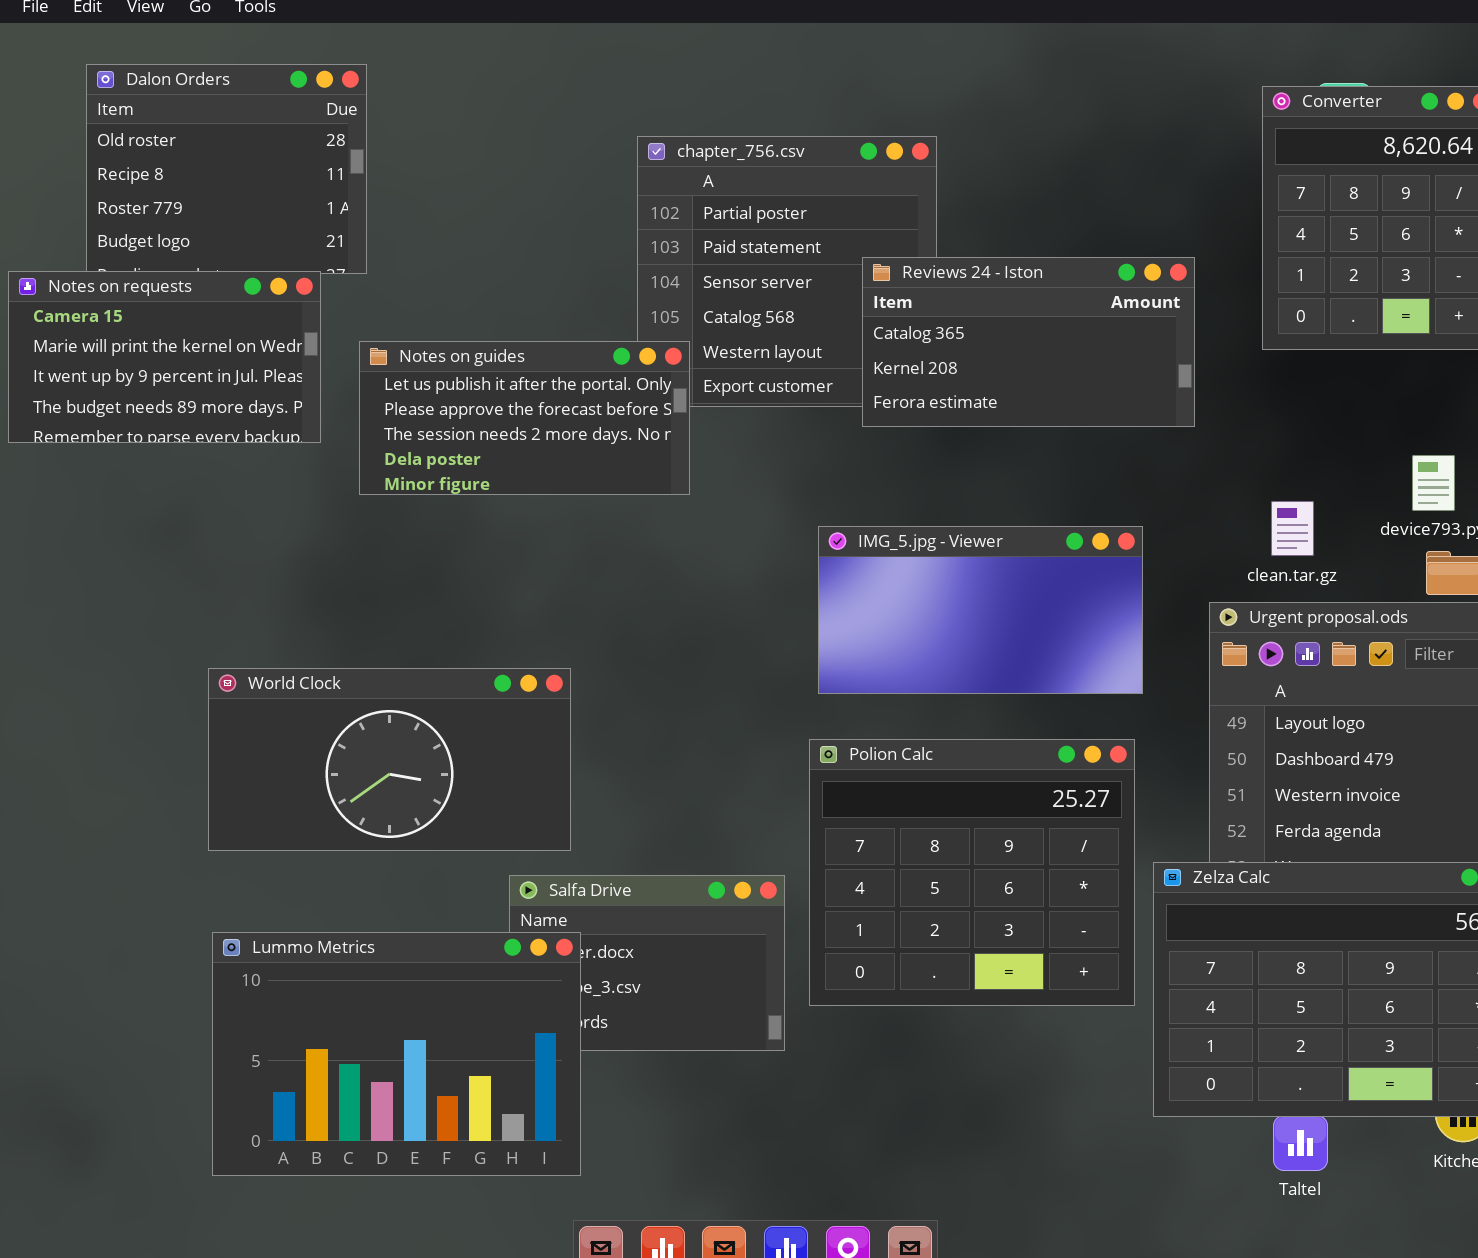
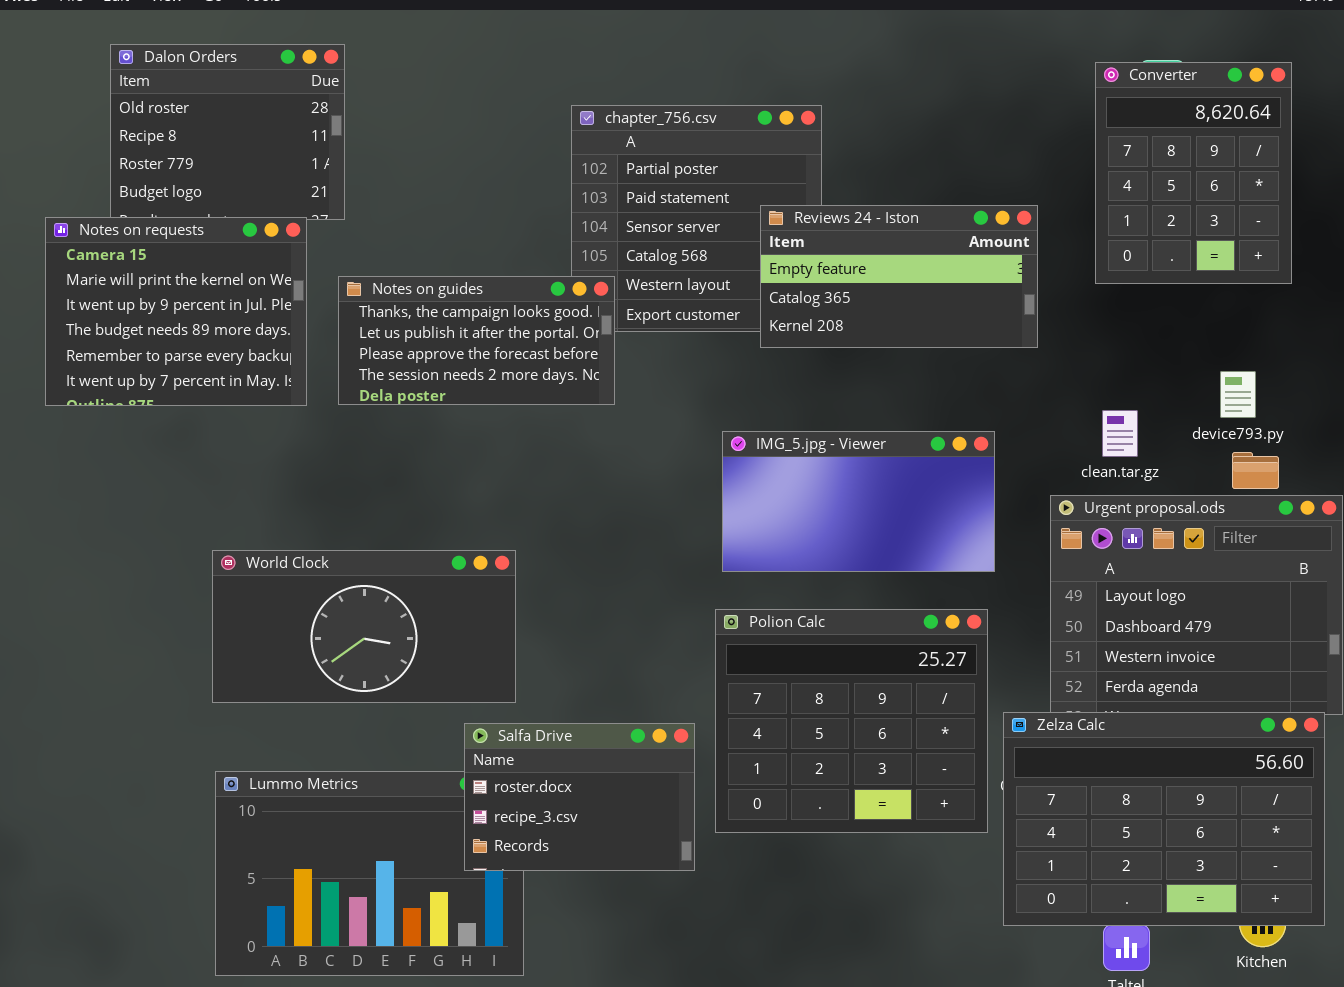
Reviews 24 - Iston: [862,257,1195,427] -> [760,205,1038,348], scrolled up 1 row
Notes on requests: [8,271,321,443] -> [45,217,307,406], resized
Notes on guides: [359,341,690,495] -> [338,276,615,405], scrolled up 1 row
Salfa Drive: [509,875,785,1051] -> [464,723,695,871], raised

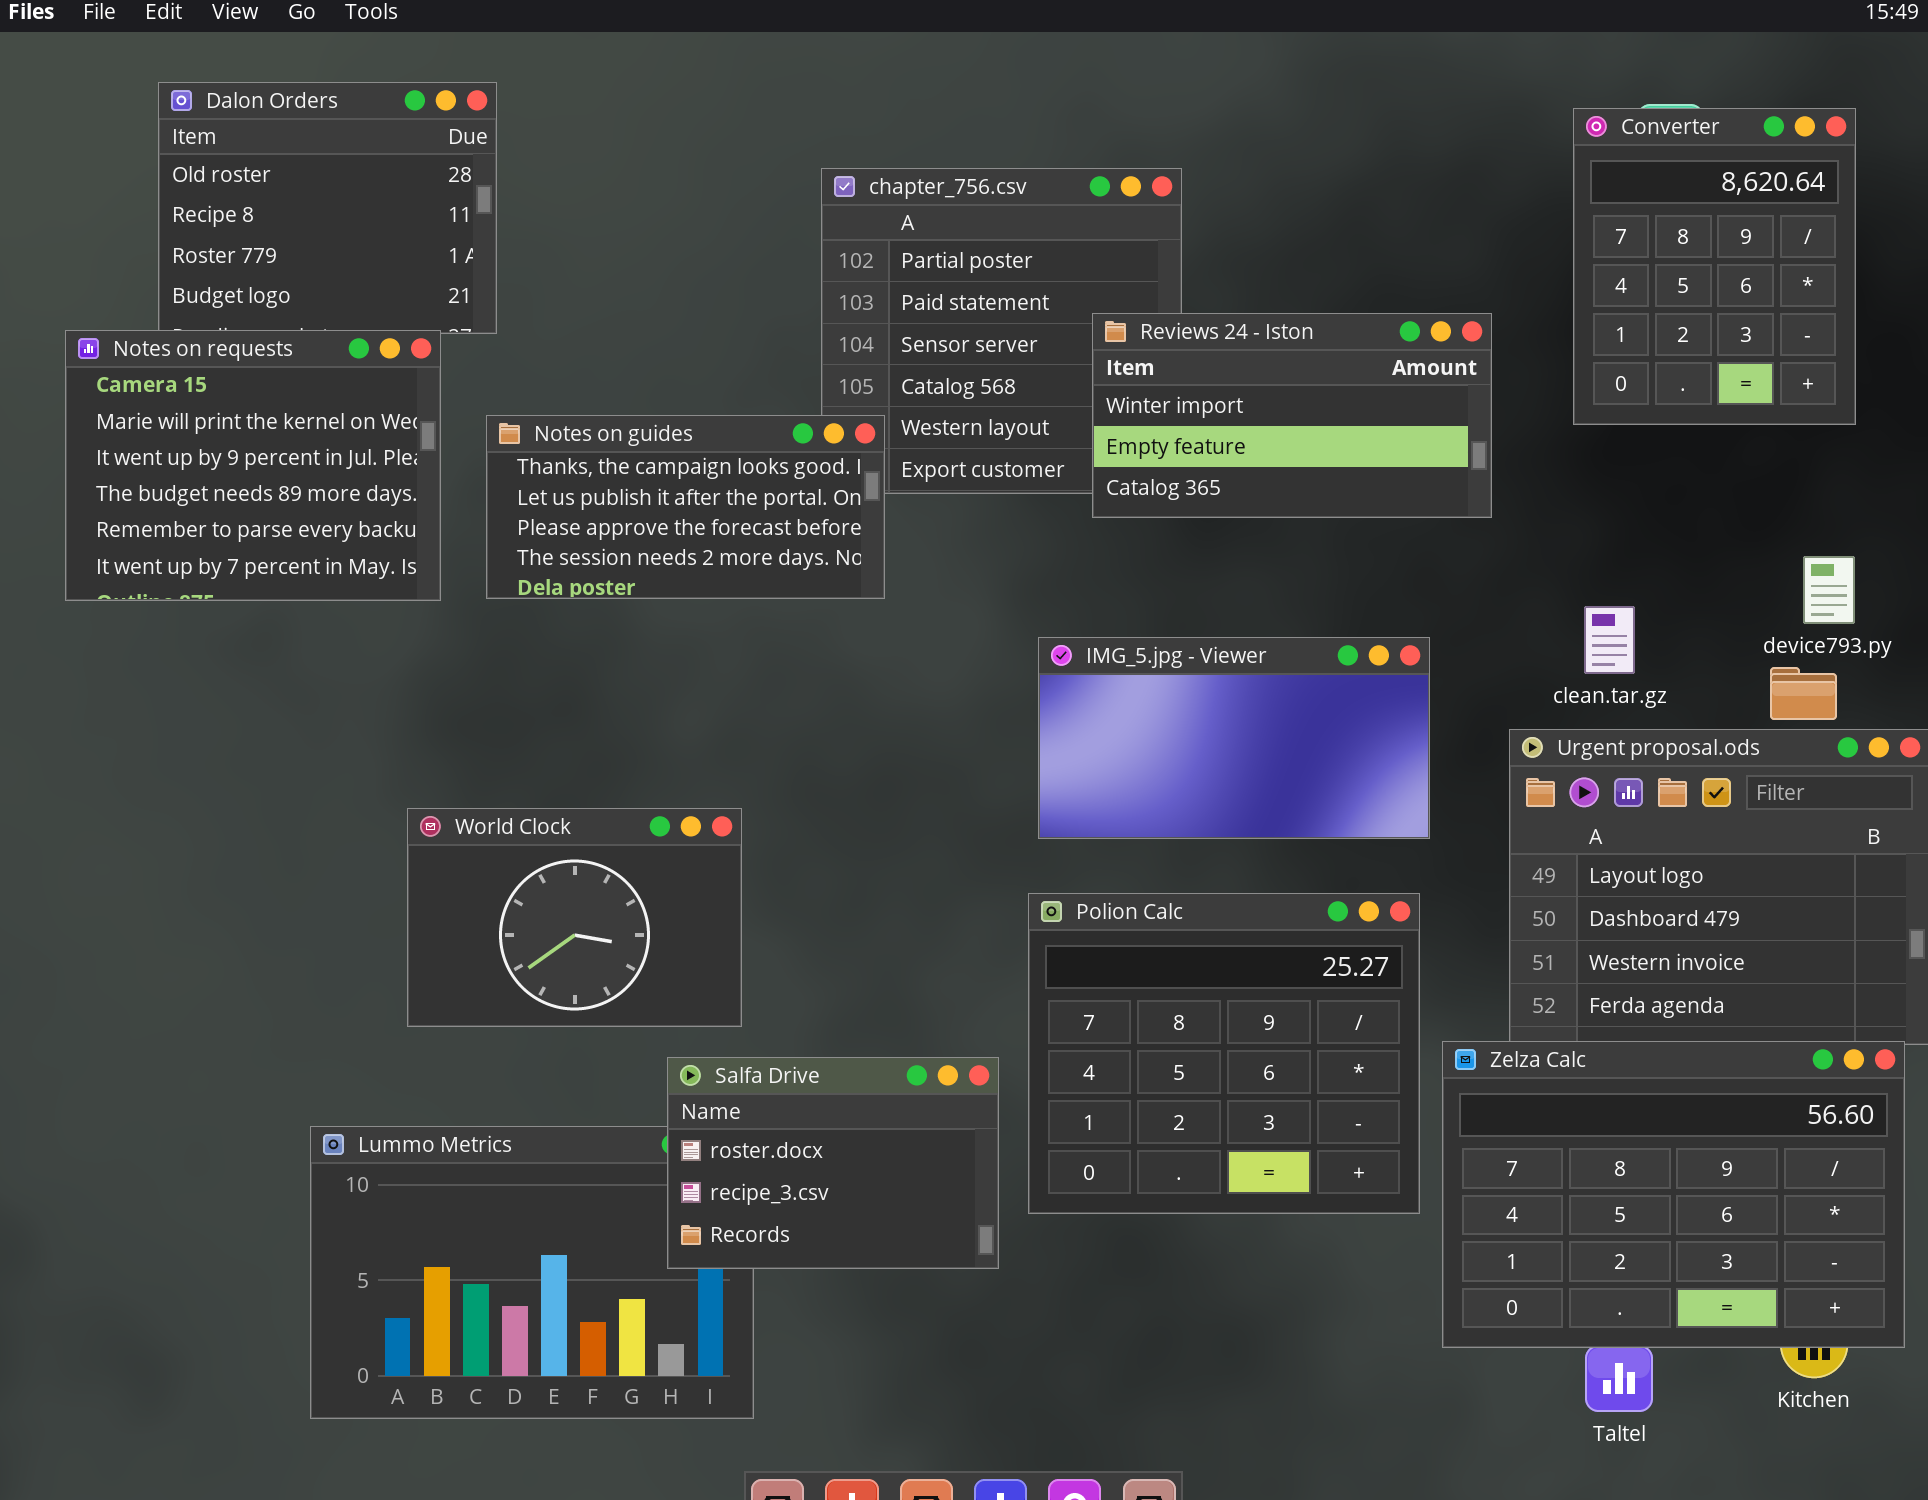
Reviews 24 - Iston: [760,205,1038,348] -> [1092,313,1492,518], scrolled up 1 row
device793.py: [1220,371,1256,418] -> [1803,556,1855,624], moved
World Clock: [212,550,516,703] -> [407,808,742,1027], resized

